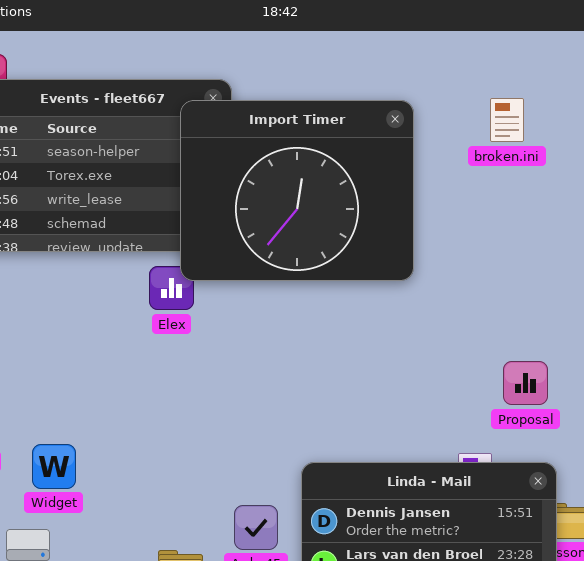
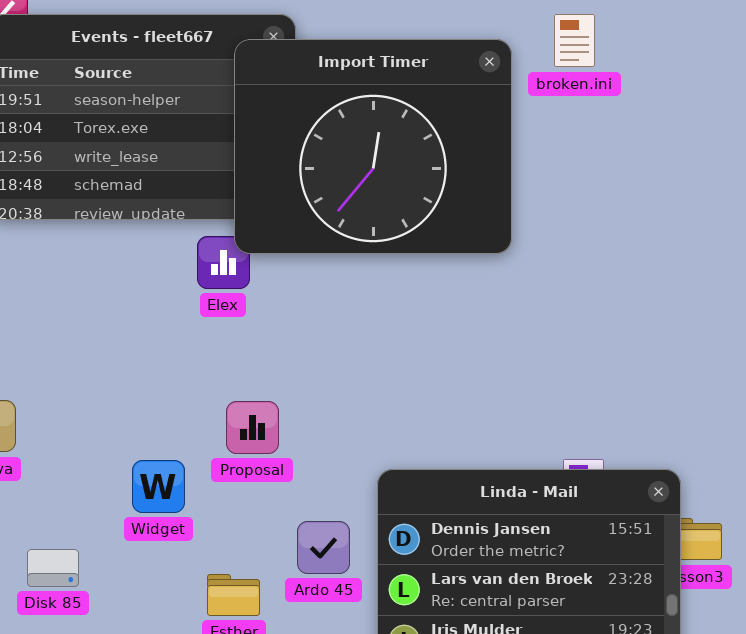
broken.ini: [490,98,524,142] -> [554,14,595,67], moved
Proposal: [503,361,548,405] -> [226,401,279,454], moved
Widget: [32,444,76,489] -> [132,460,185,513], moved

